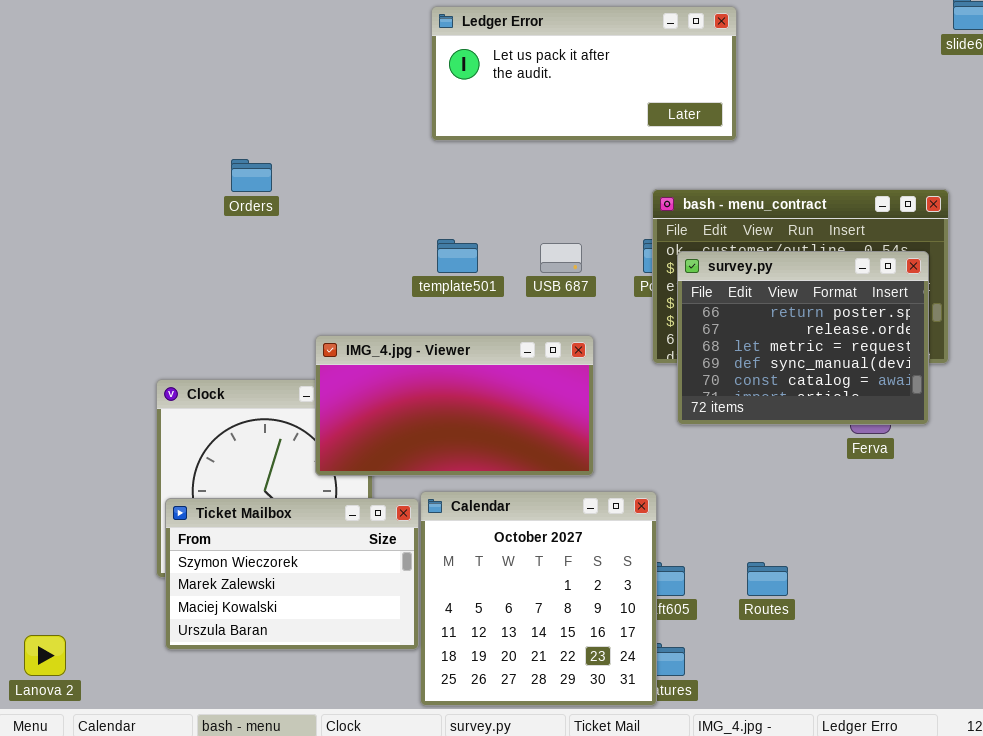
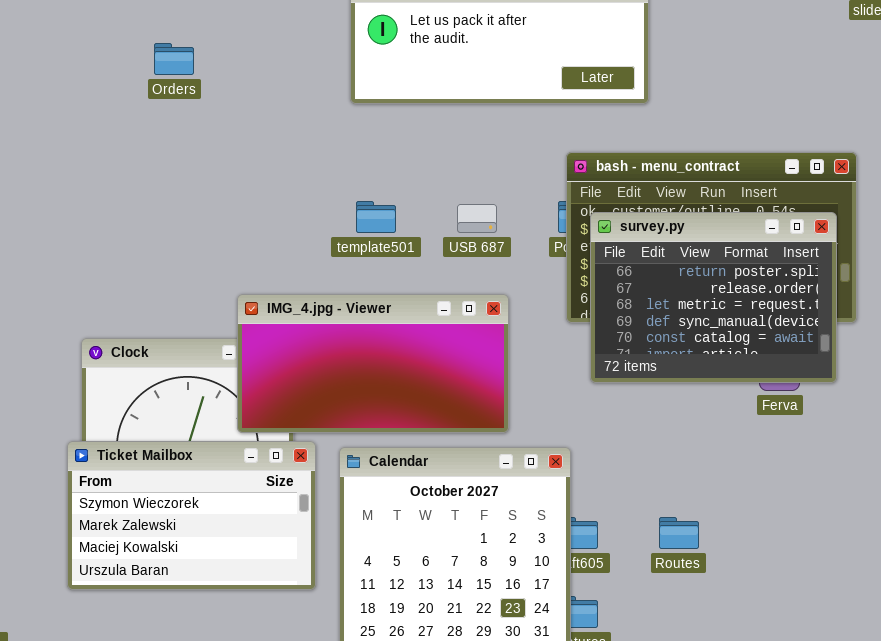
Orders: [231,159,272,192] -> [154,43,194,75], moved
Ticket Mailbox: [165,498,419,650] -> [67,441,316,590], moved

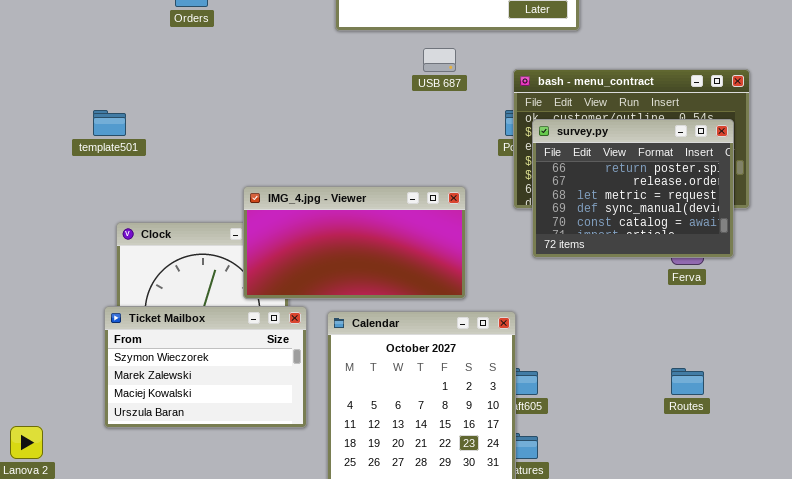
template501: [356,201,396,233] -> [93,110,126,136], moved
USB 687: [457,204,497,233] -> [423,48,456,72], moved
Routes: [659,517,699,549] -> [671,368,704,395], moved

